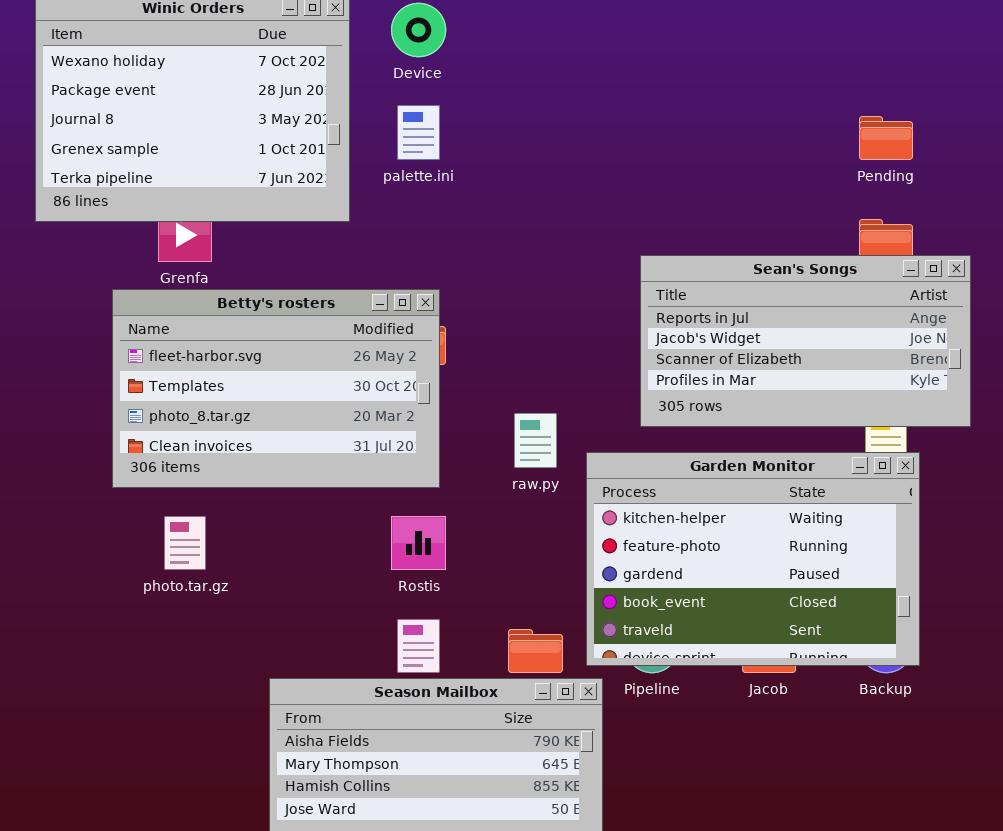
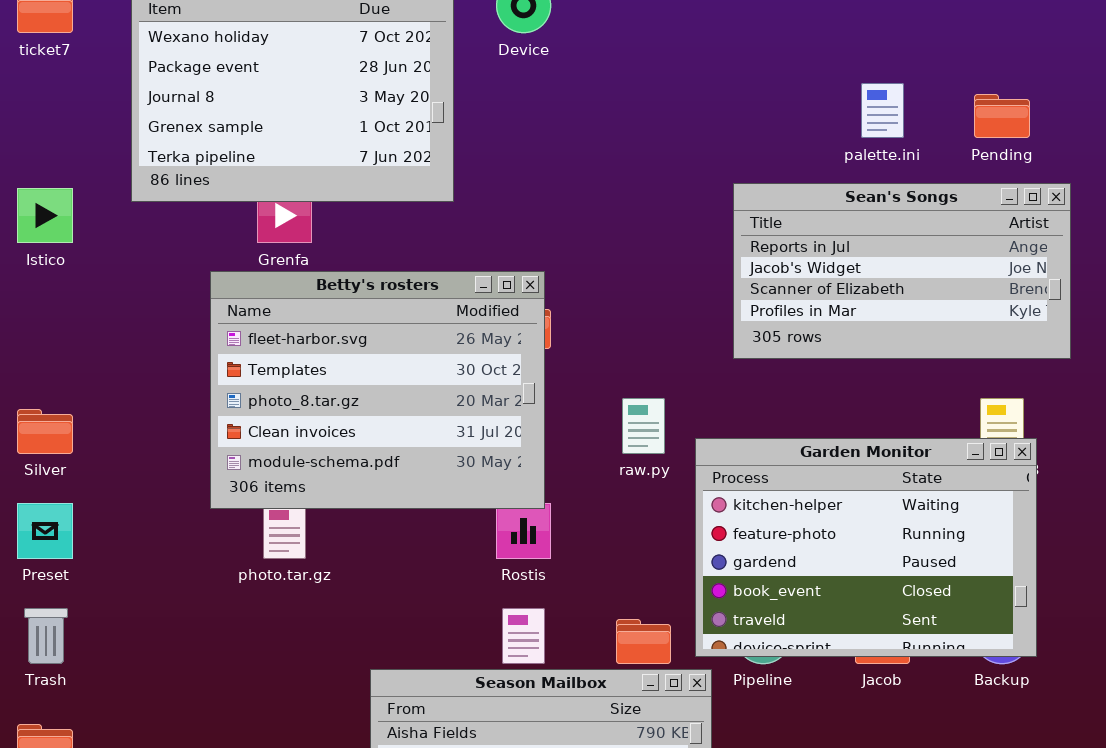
palette.ini: [397,105,440,160] -> [861,83,904,138], moved
Sean's Songs: [640,255,971,427] -> [733,183,1071,359], moved
Betty's rosters: [112,289,440,488] -> [210,271,545,509], resized

